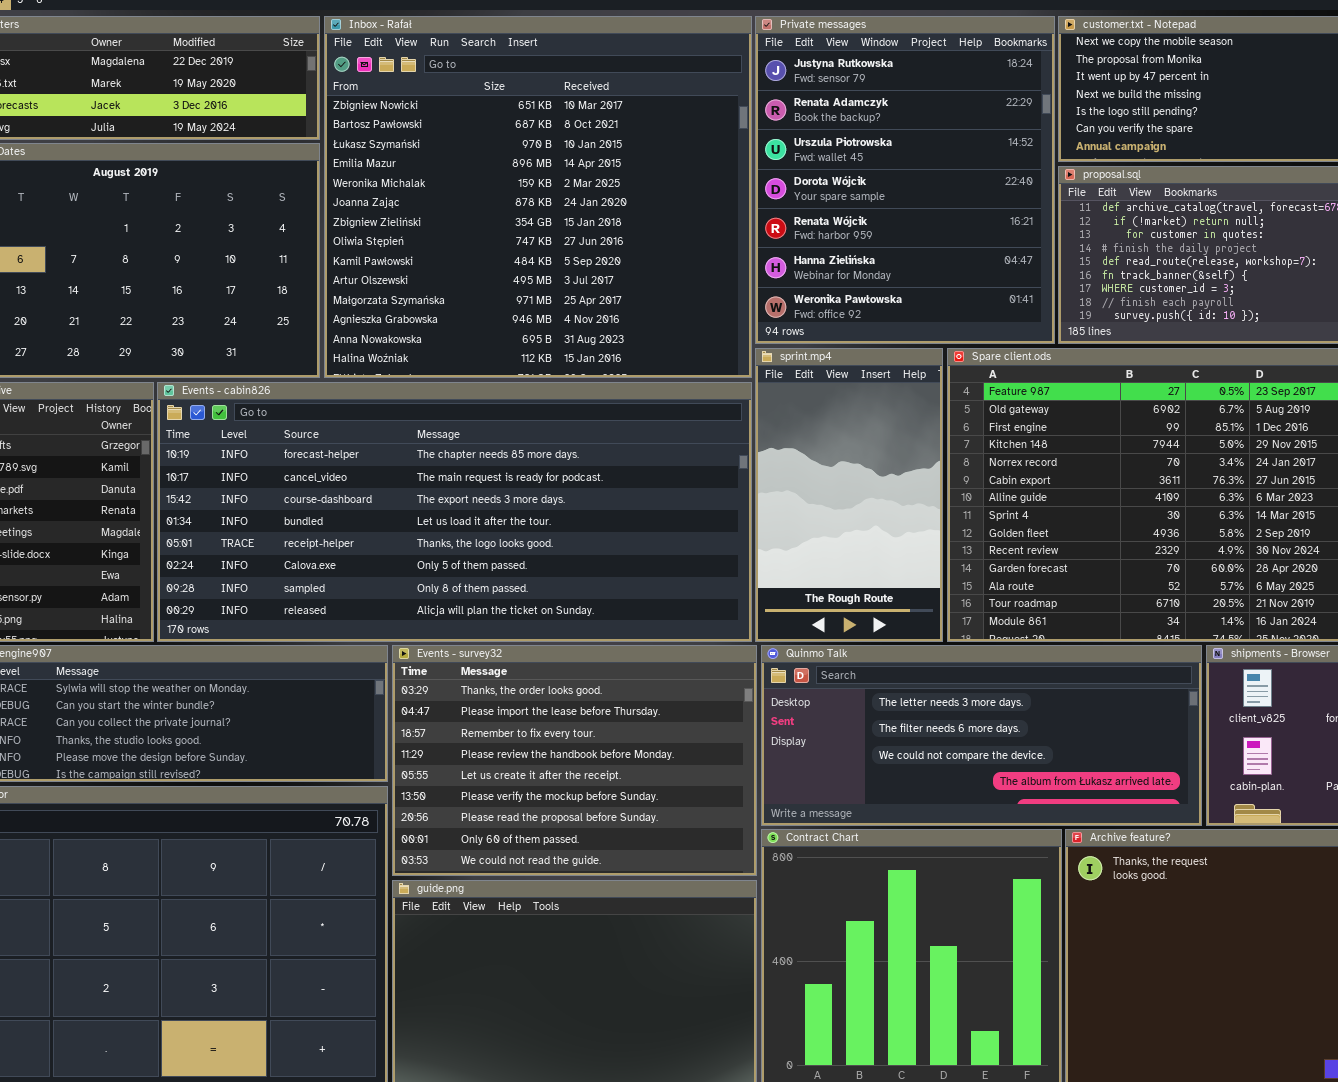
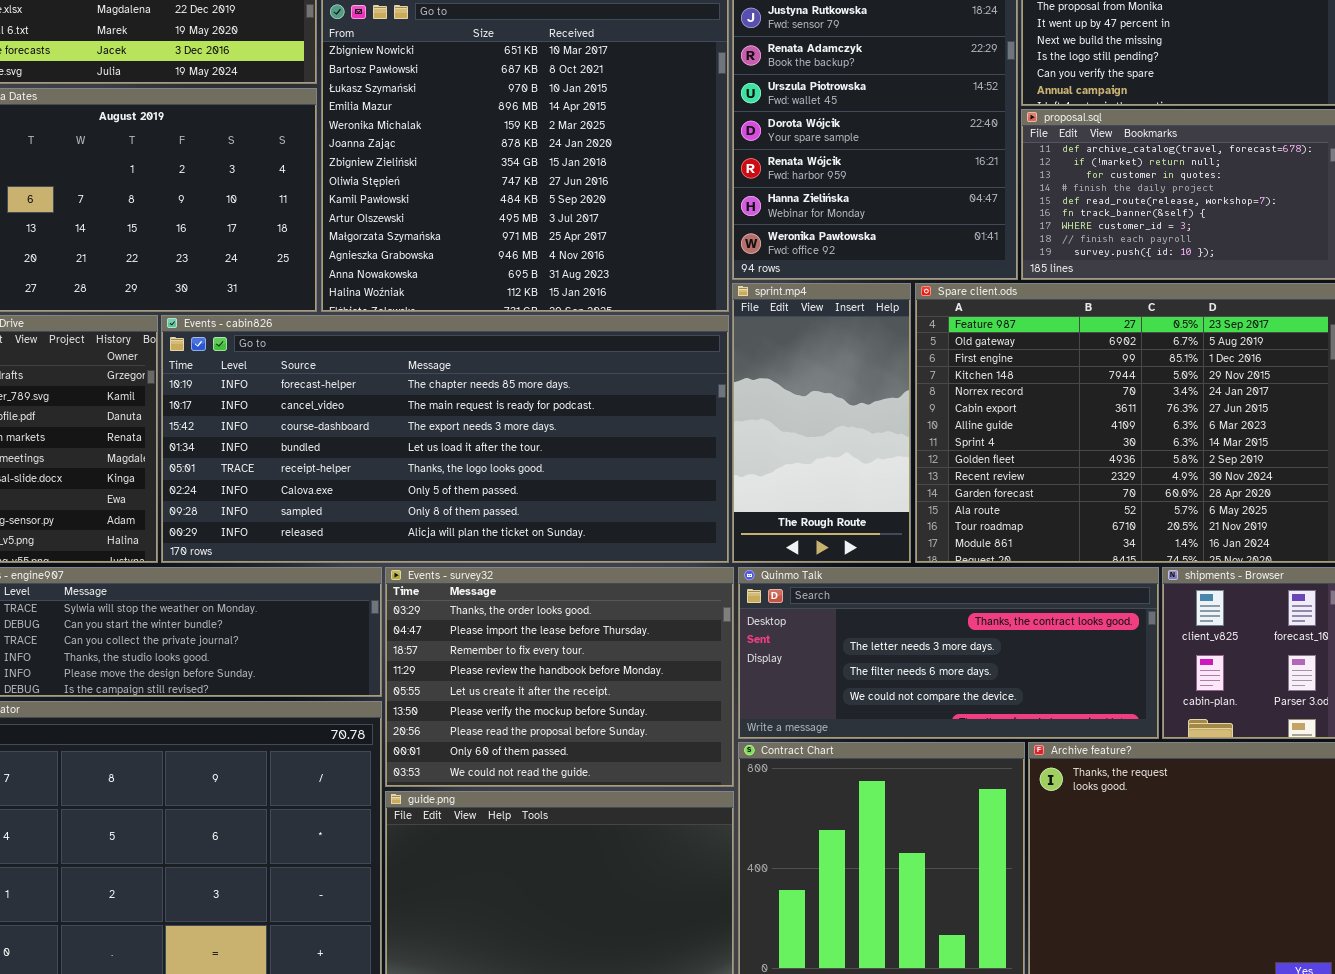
Quinmo Talk: [761,645,1202,826] -> [738,567,1159,739], scrolled up 1 row

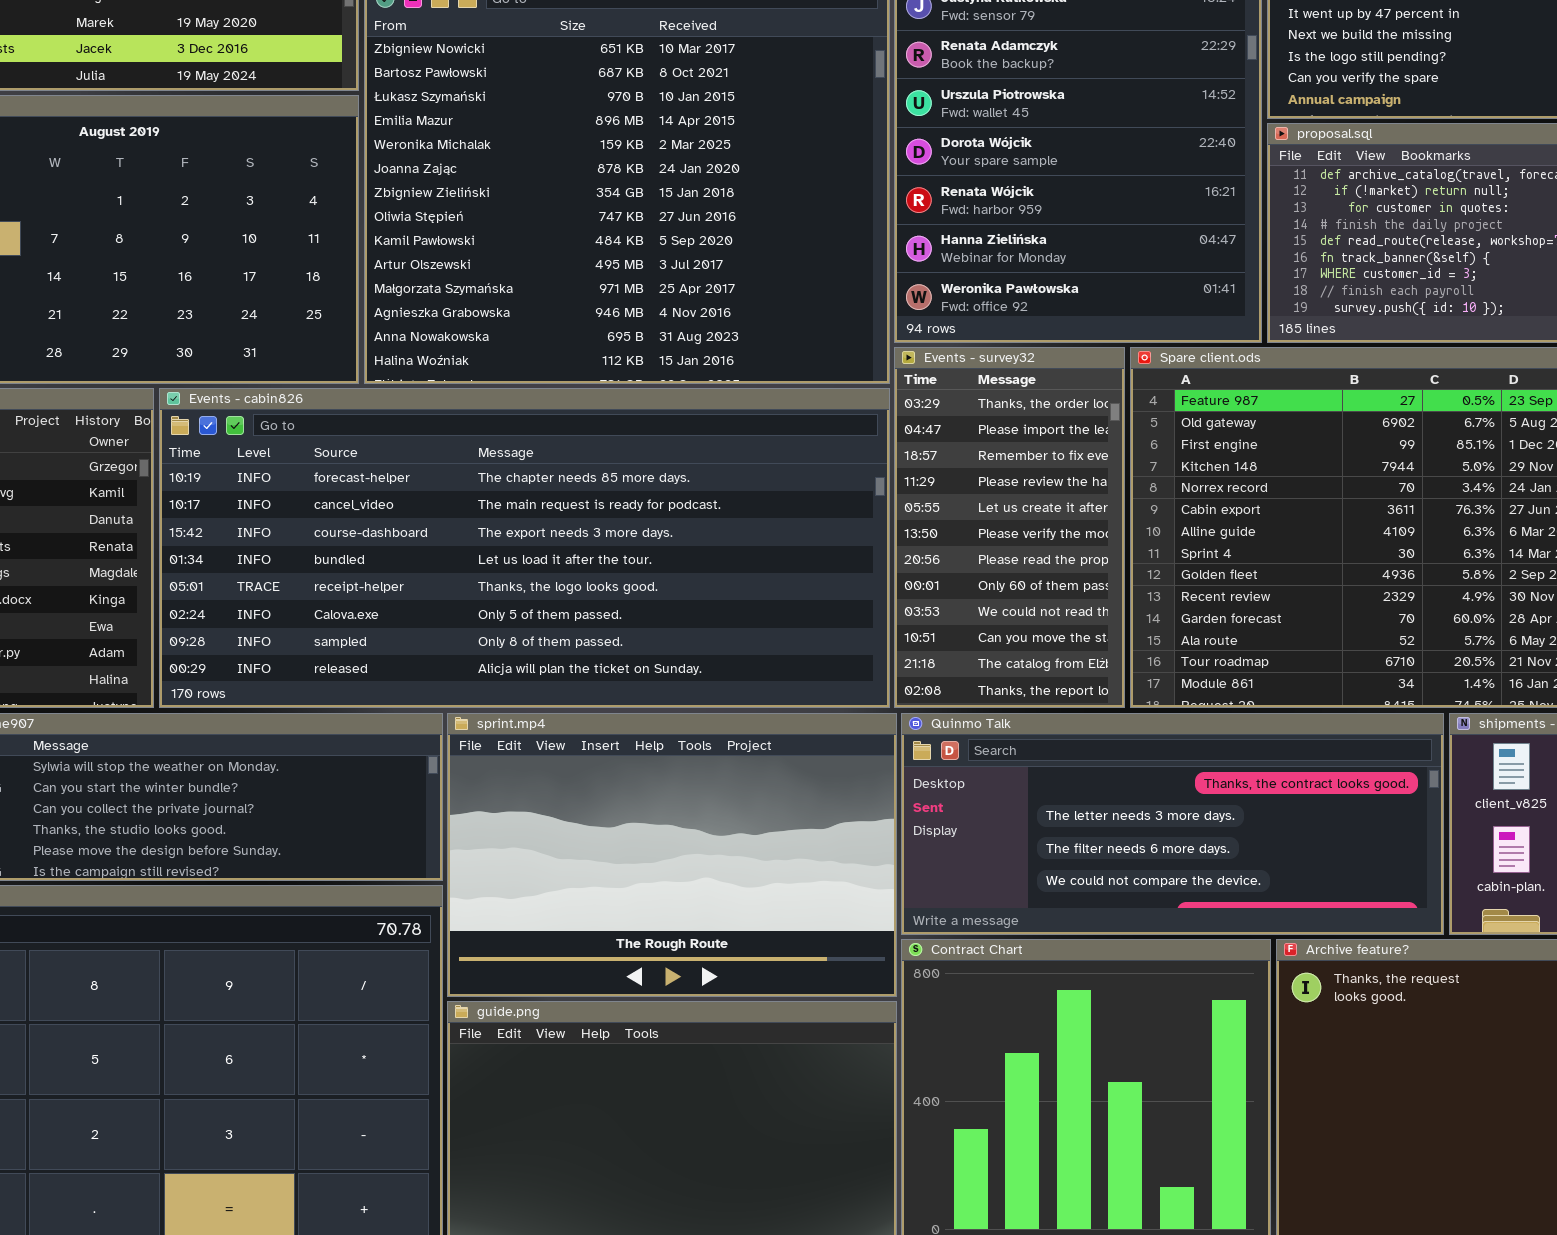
sprint.mp4: [732,283,911,563] -> [447,713,897,997], moved, resized
Events - survey32: [385,567,734,787] -> [894,347,1125,708], moved, resized

